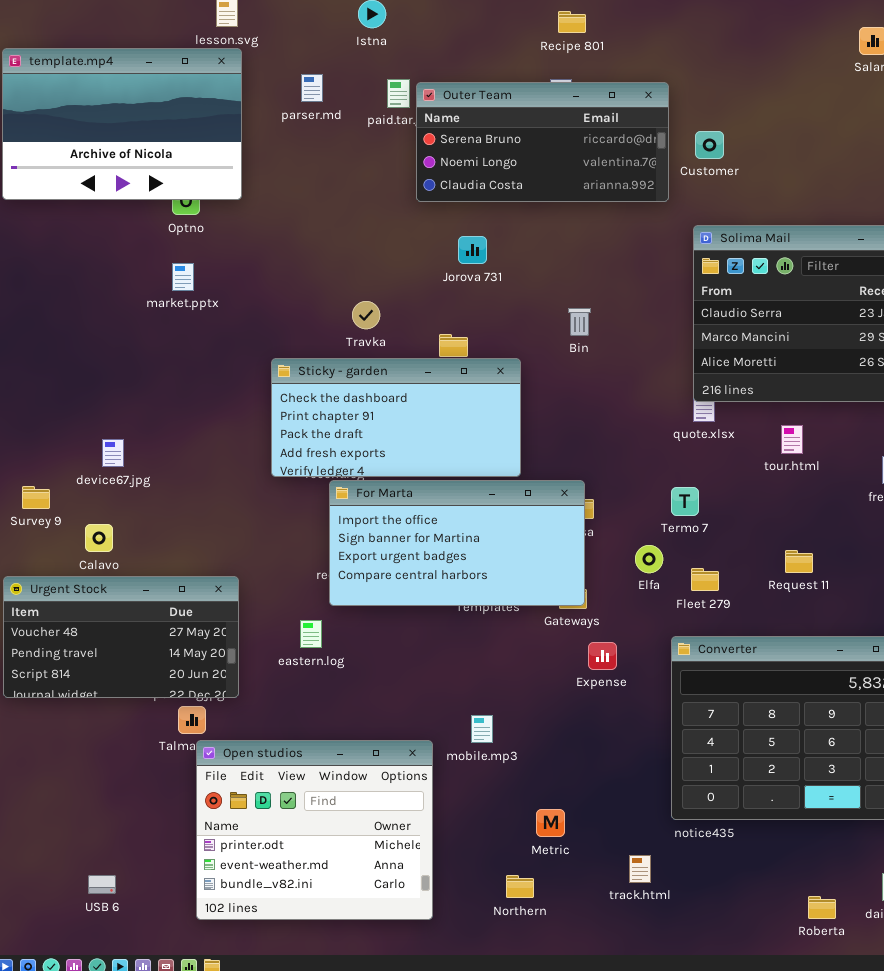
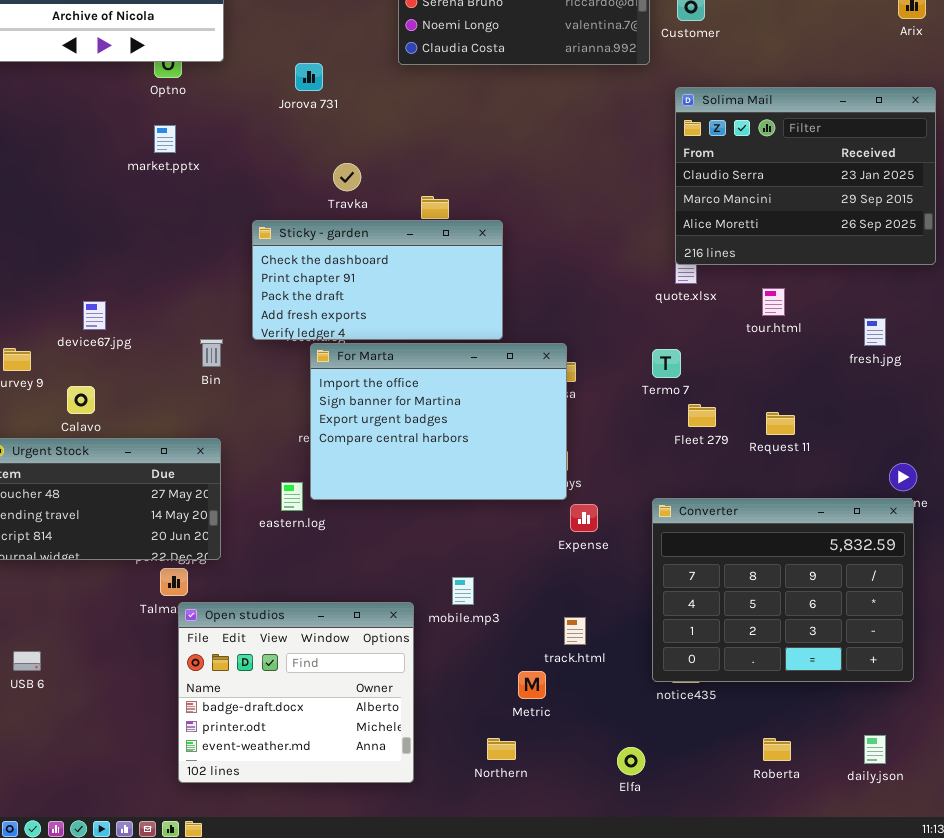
Jorova 731: [458,236,487,264] -> [295,63,323,91], moved
Bin: [568,308,591,336] -> [200,339,223,367], moved
For Marta: [329,480,585,606] -> [310,343,567,500], resized
Elfa: [635,545,663,573] -> [617,747,645,775], moved
Fleet 279: [691,568,719,591] -> [688,404,716,427], moved
Open studios: [196,740,433,920] -> [178,602,414,783], scrolled up 1 row
track.html: [629,855,651,883] -> [564,617,586,645], moved
USB 6: [88,875,116,894] -> [13,651,41,671], moved
Roberta: [808,896,836,919] -> [763,738,791,761], moved

